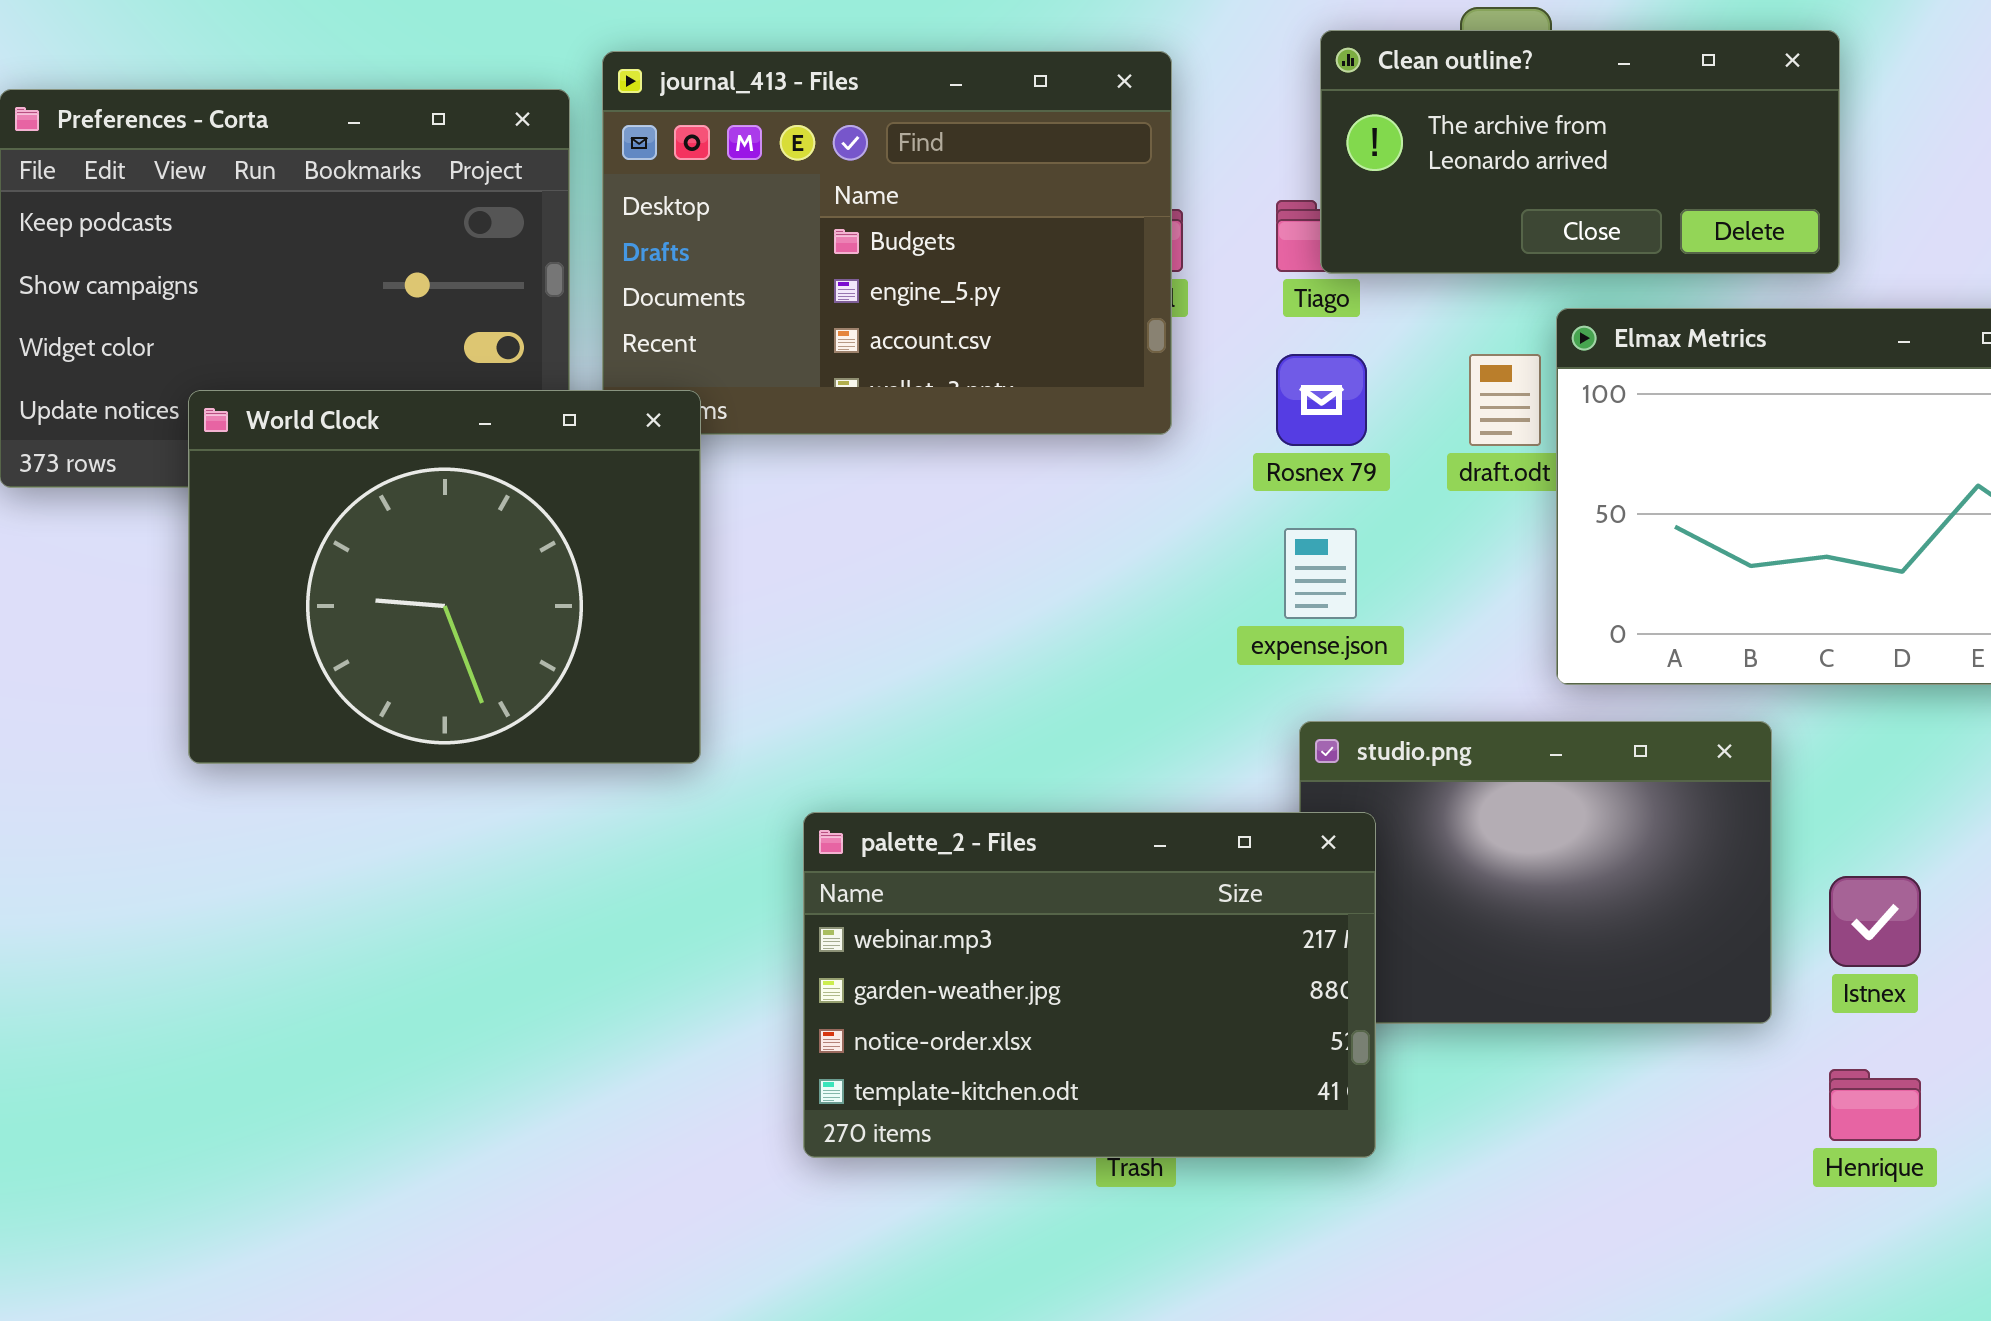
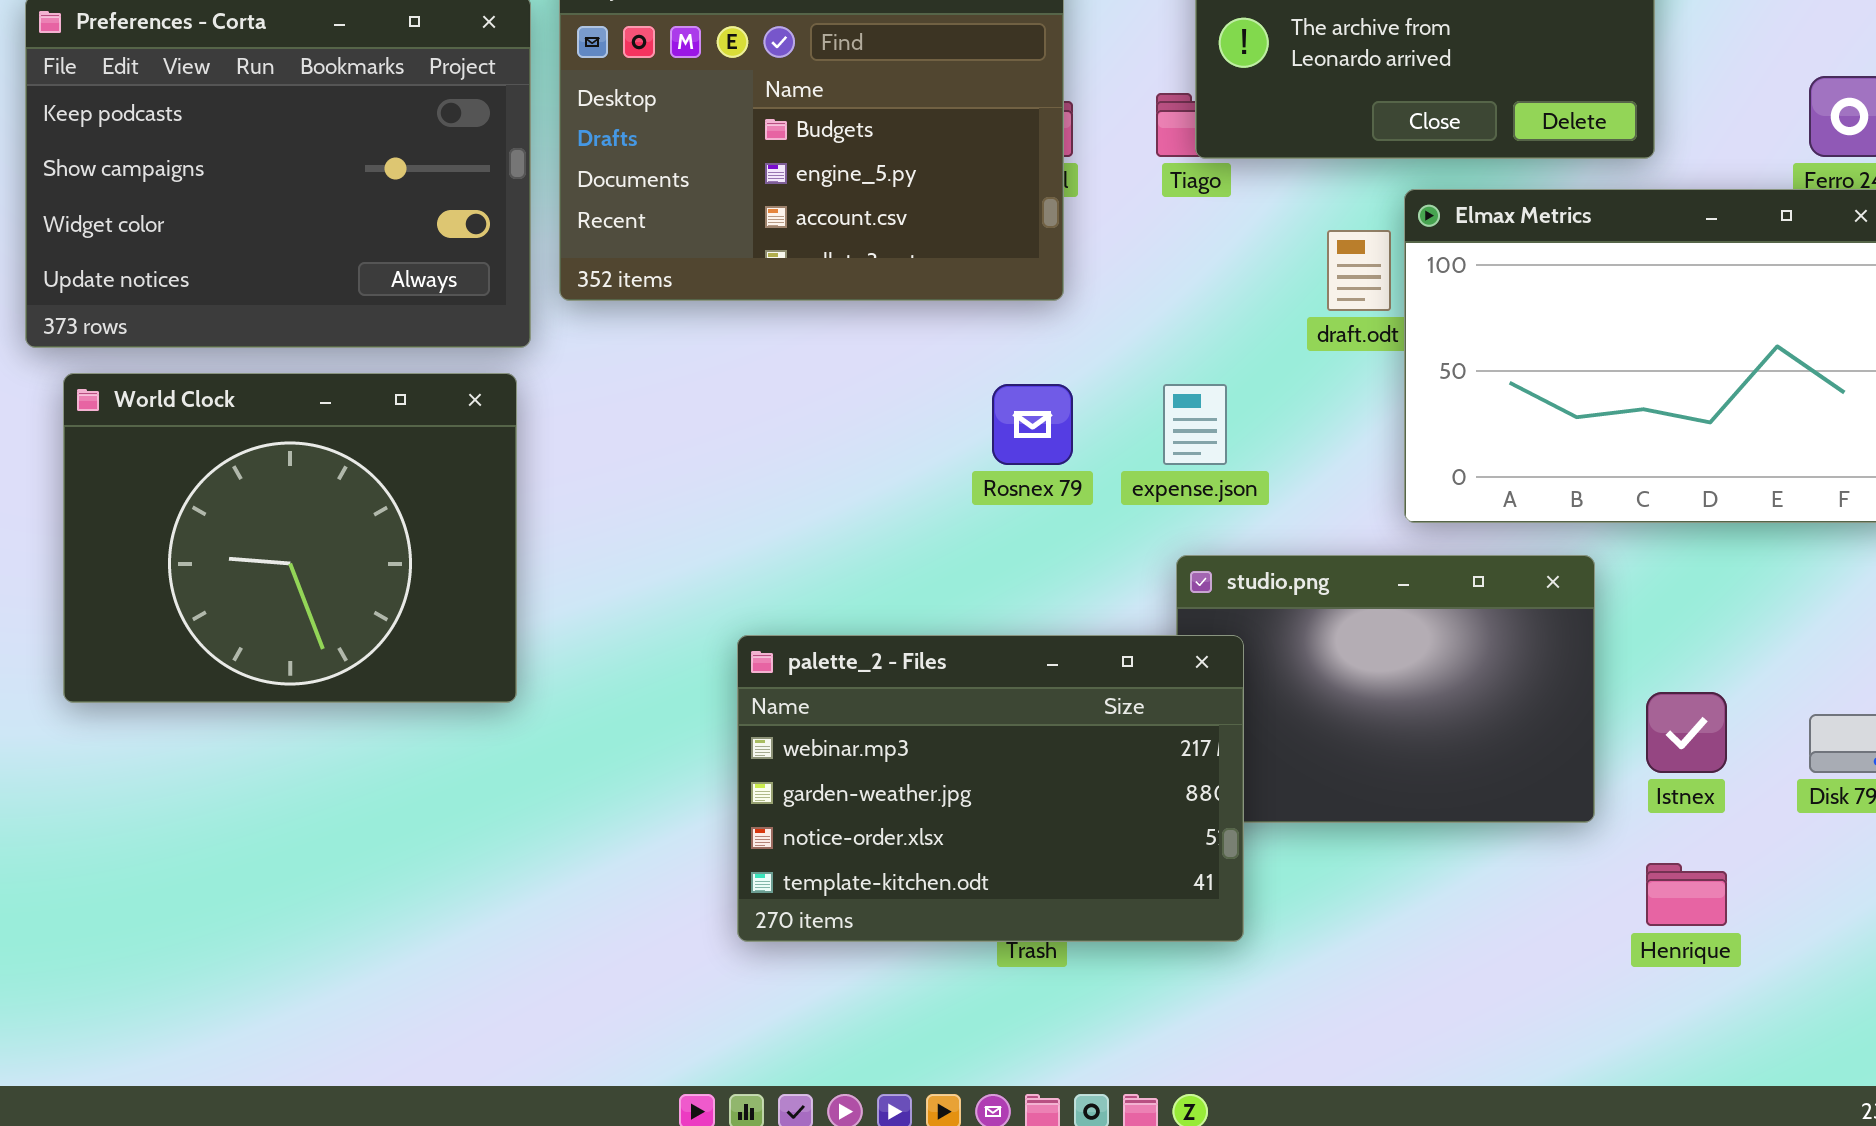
Rosnex 79: [1276,354,1367,446] -> [992,384,1073,465], moved
World Clock: [188,390,701,764] -> [63,373,517,703], moved

